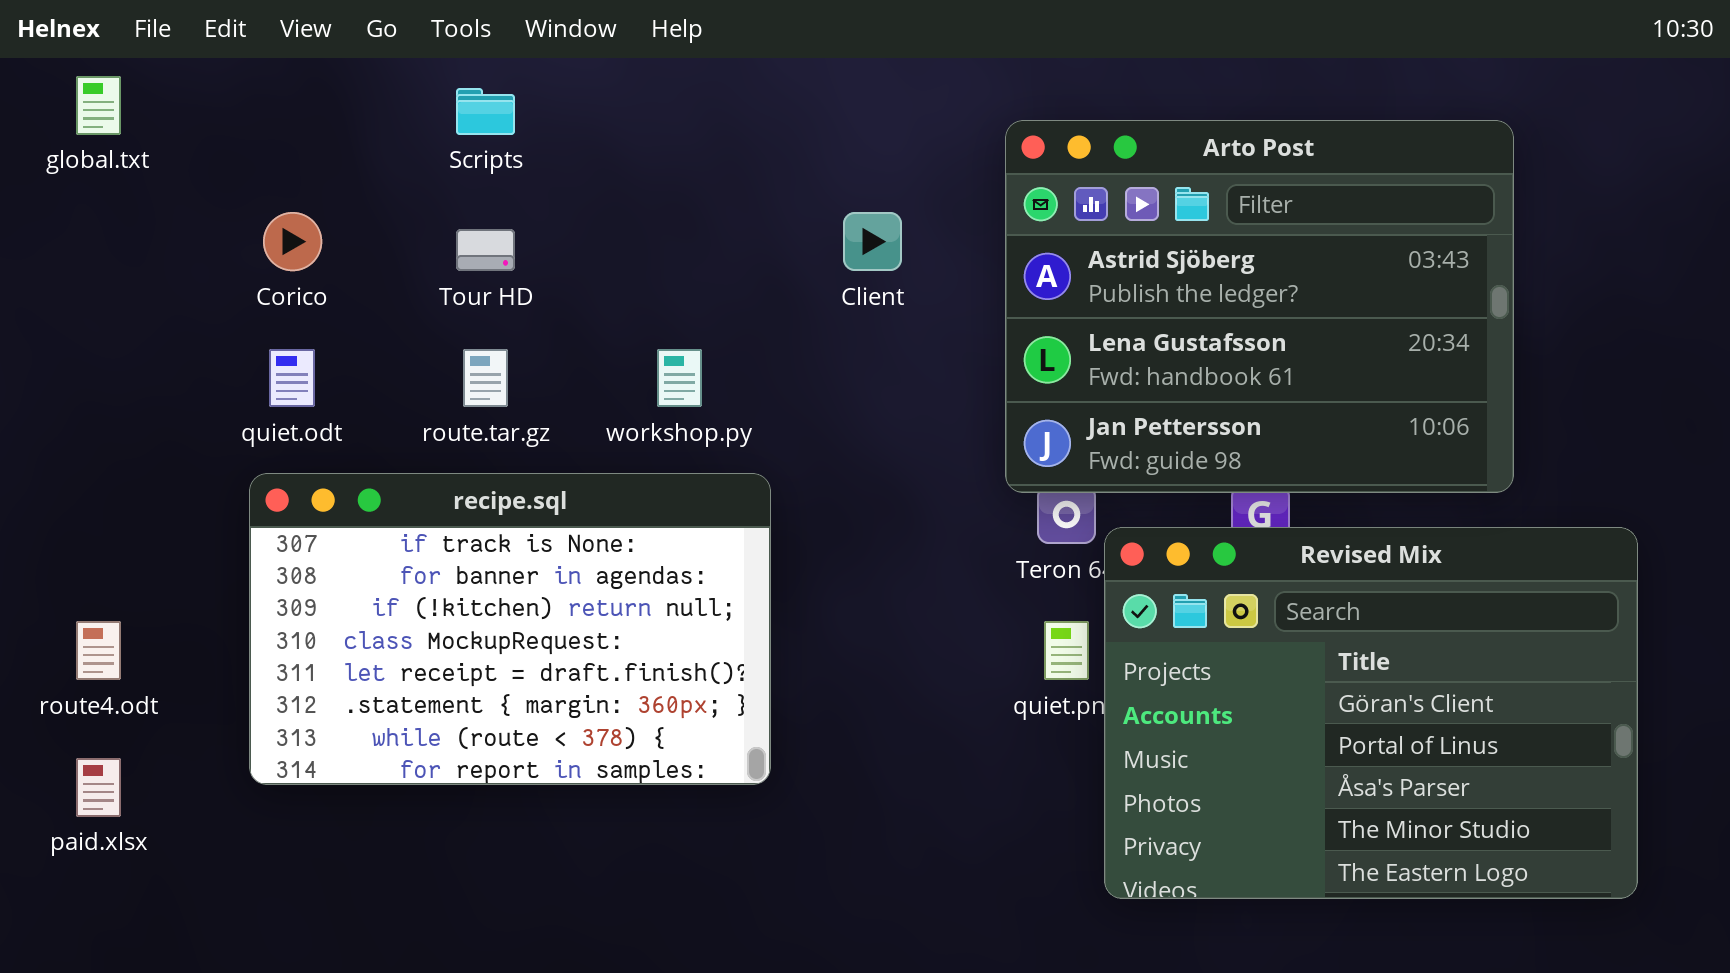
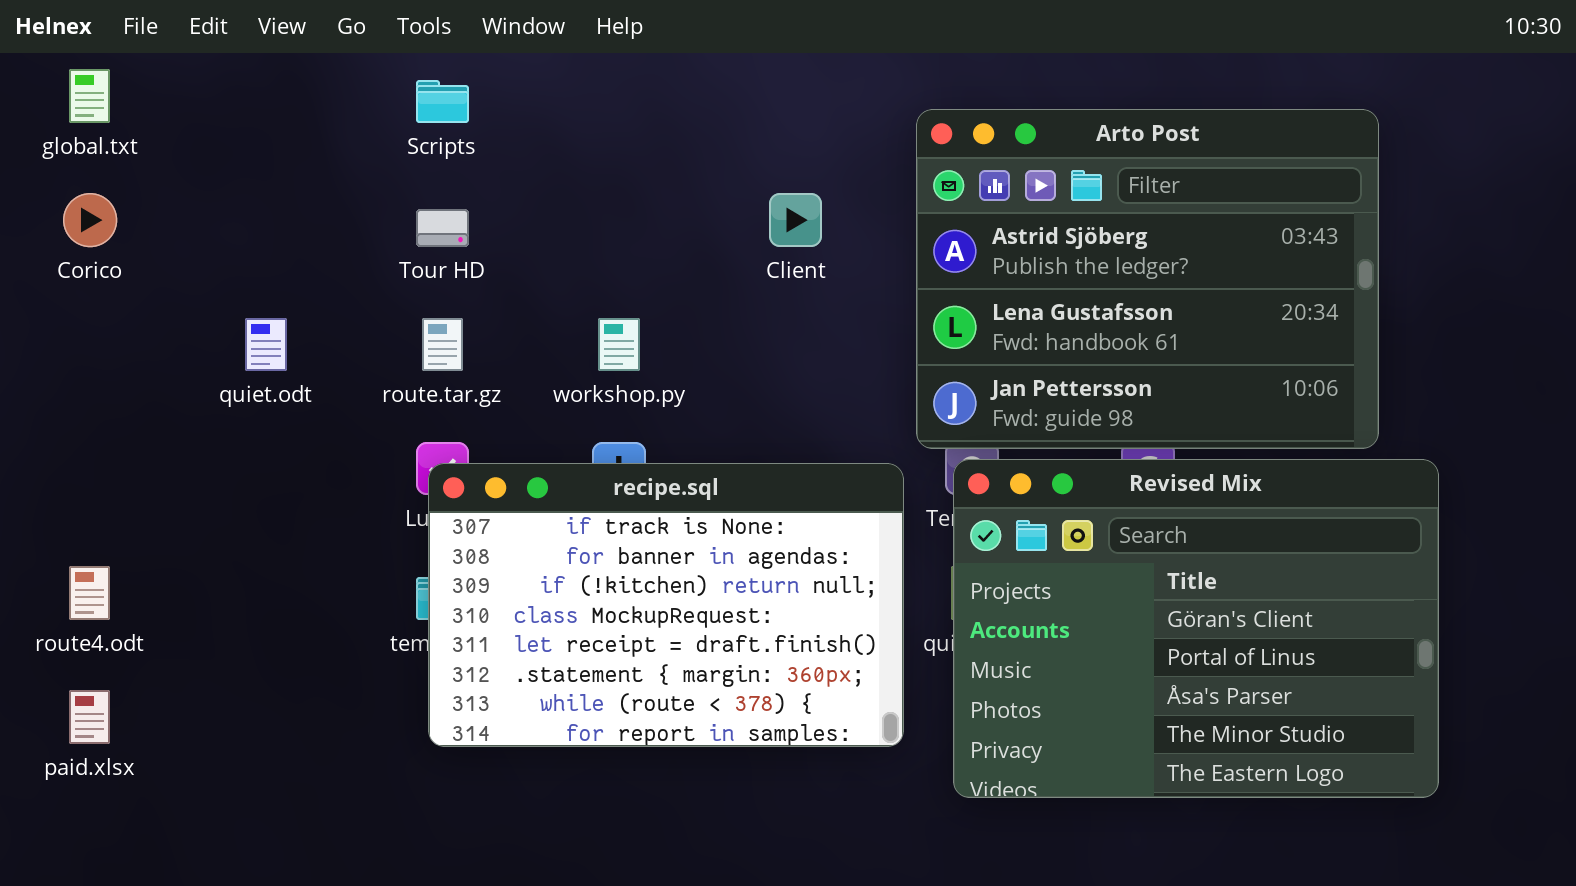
Corico: [263,212,322,271] -> [63,193,117,247], moved
recipe.sql: [249,473,771,785] -> [428,463,904,747], moved
Revised Mix: [1104,527,1638,899] -> [953,459,1439,798], moved

